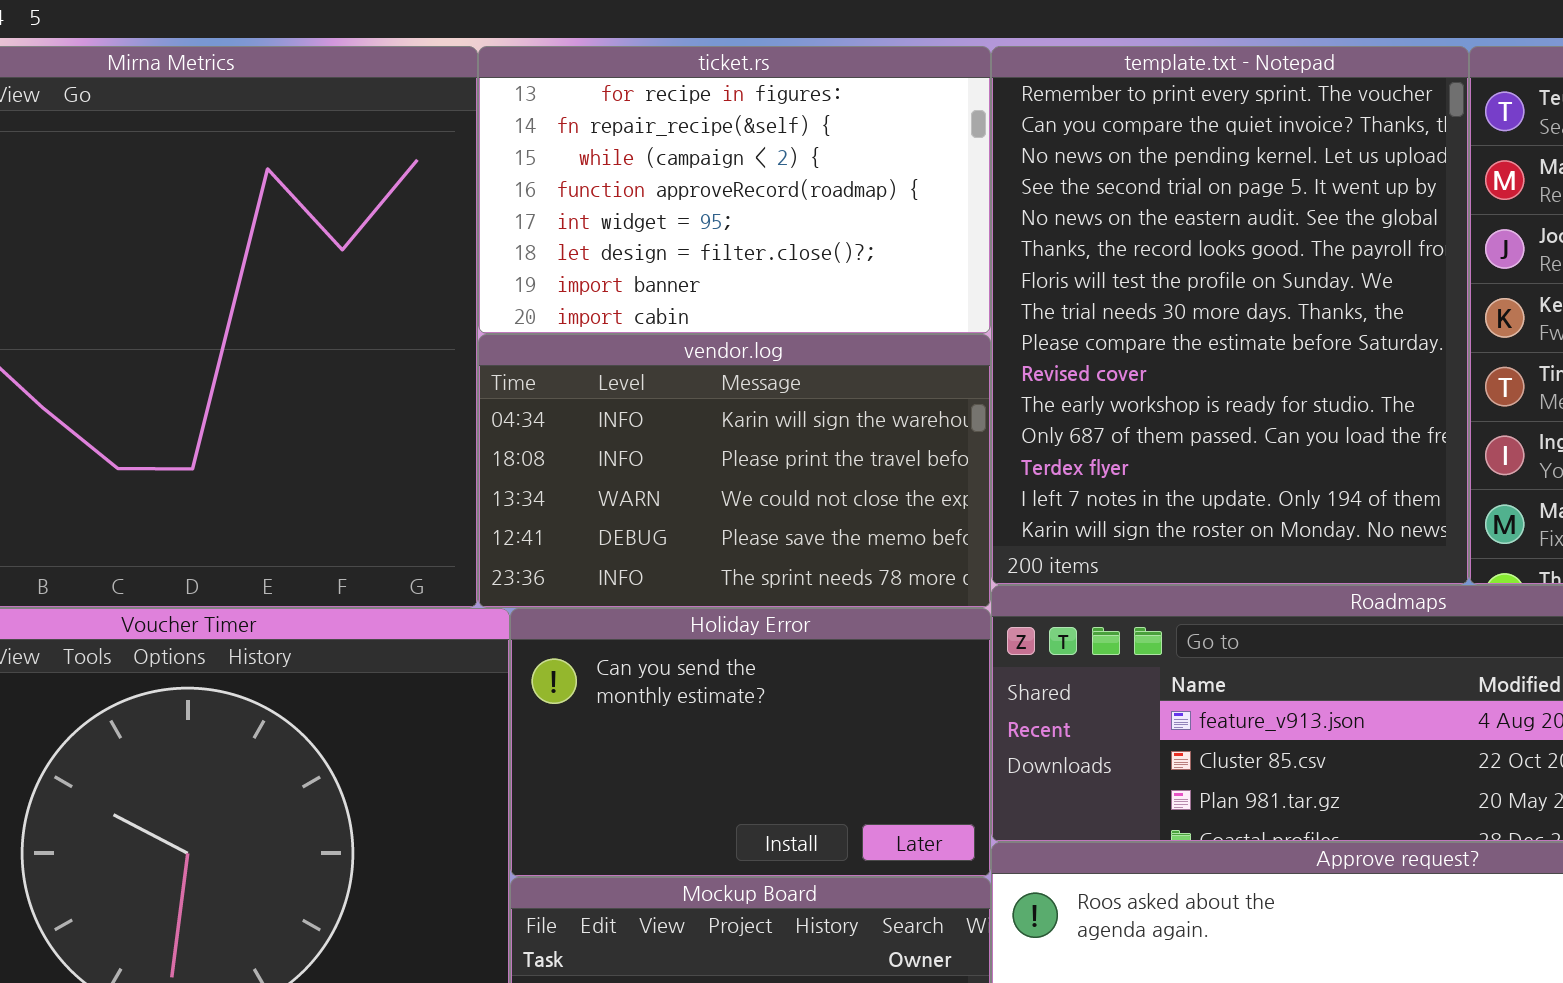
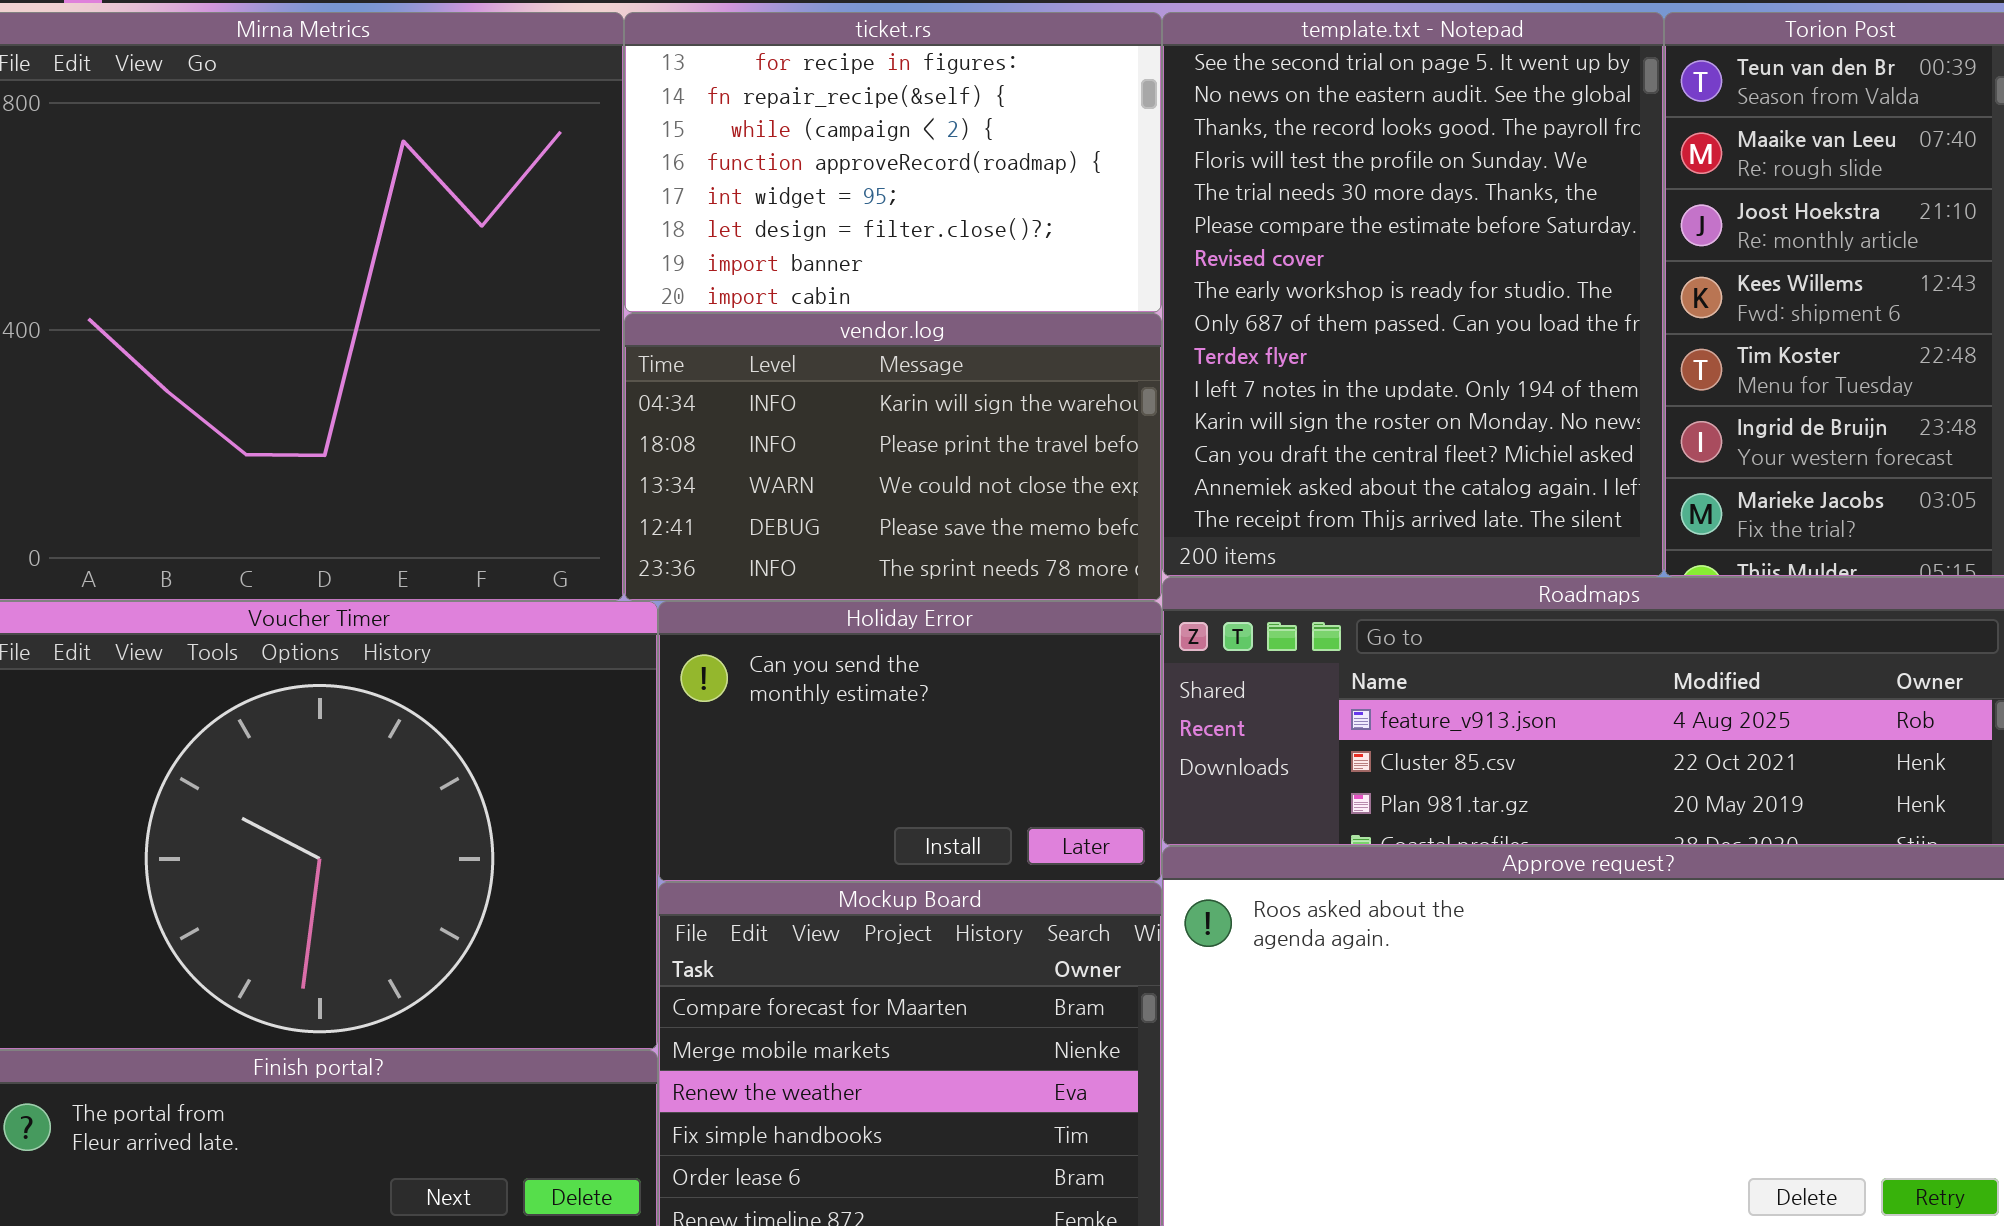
template.txt - Notepad: [991,46,1469,585] -> [1162,12,1664,577], scrolled down 3 rows

